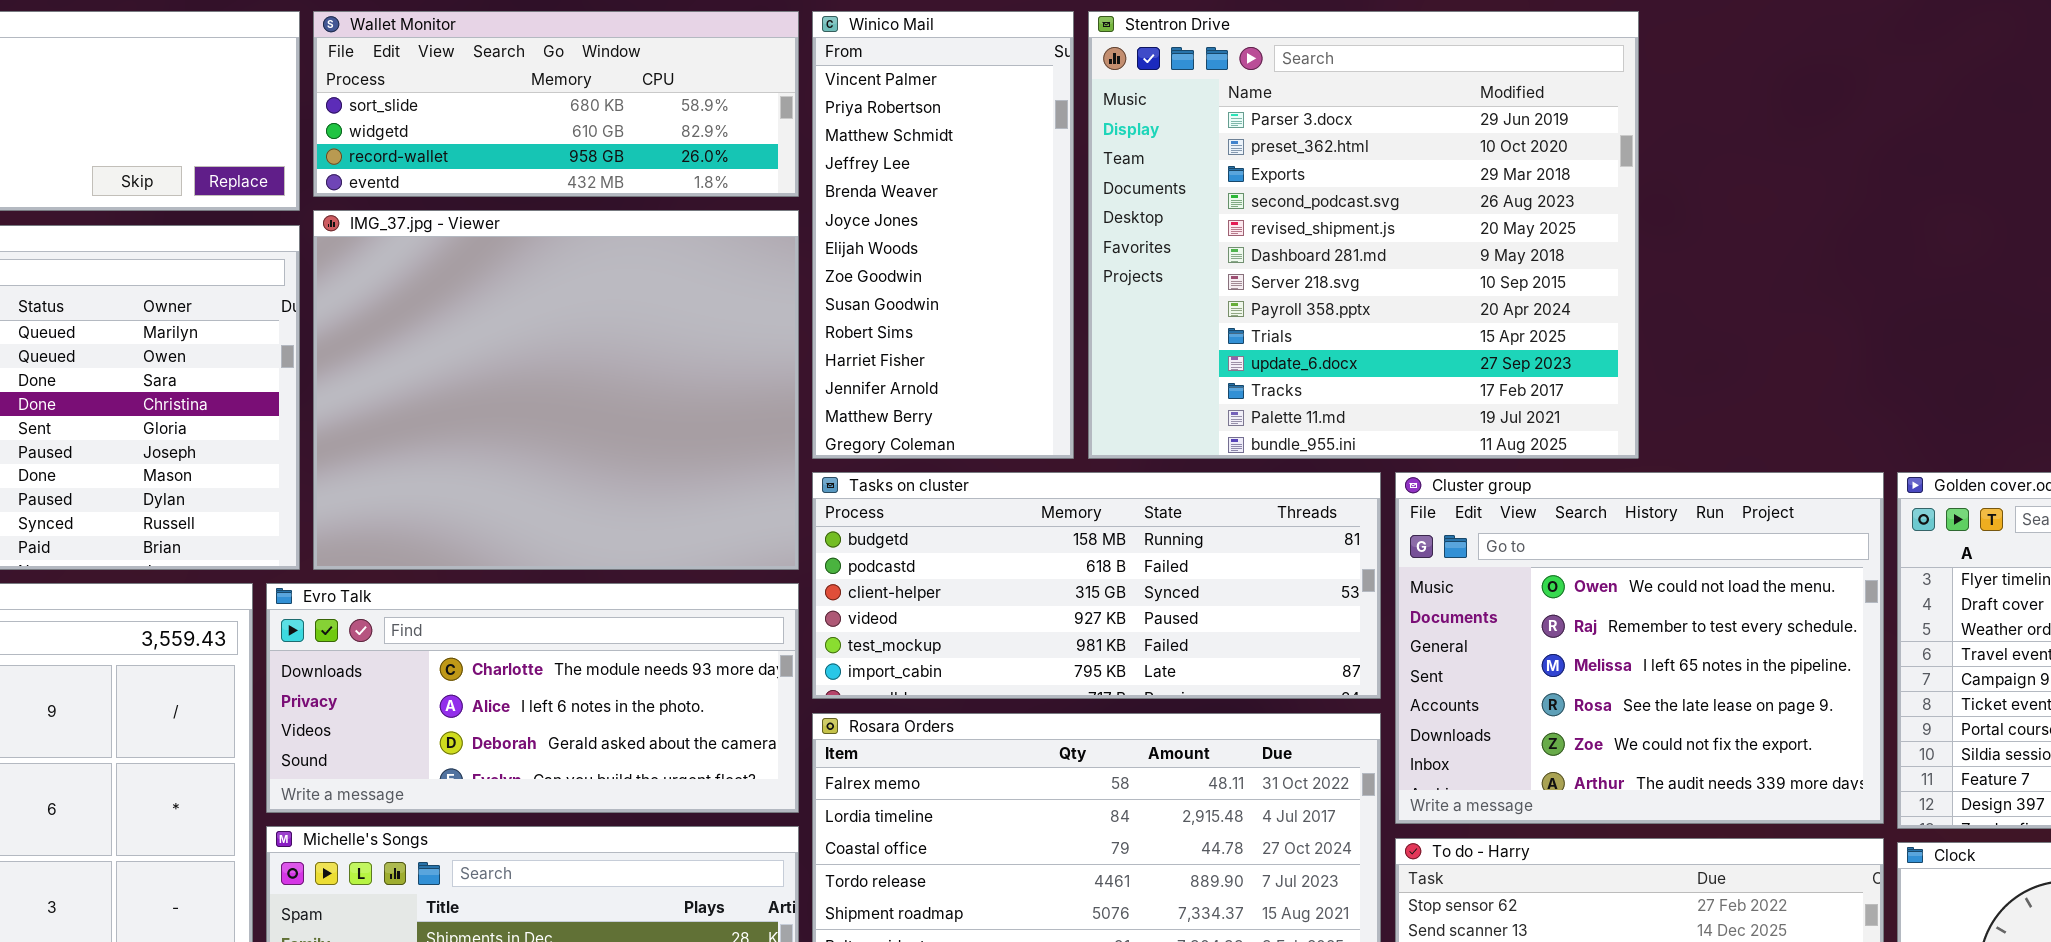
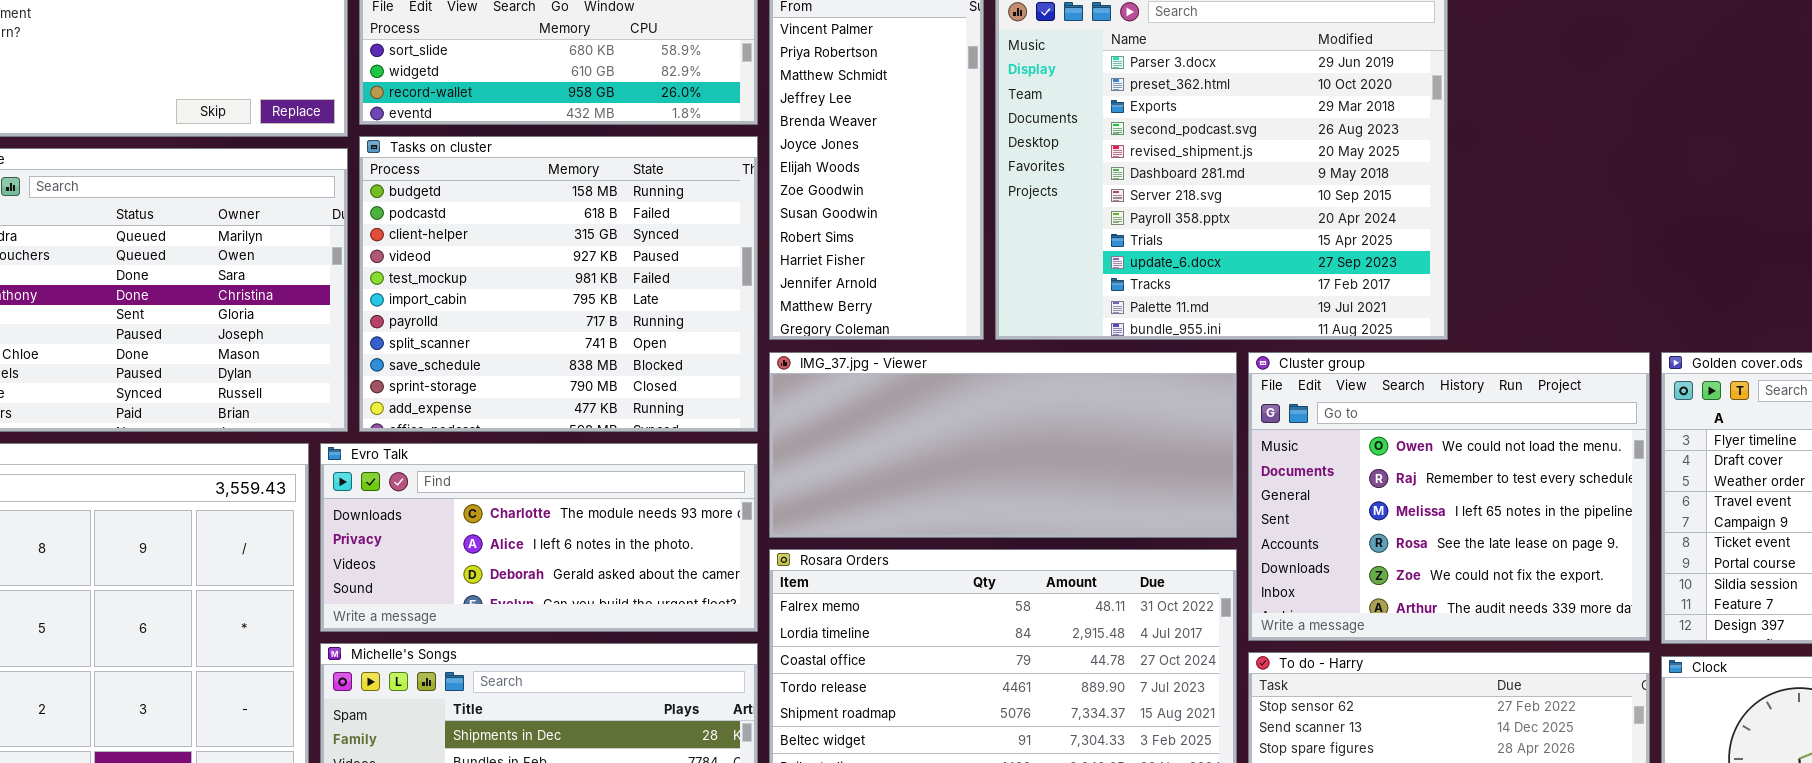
IMG_37.jpg - Viewer: [313,210,799,570] -> [769,352,1237,538], moved, resized
Tasks on cluster: [812,472,1381,699] -> [359,136,758,432], moved, resized

